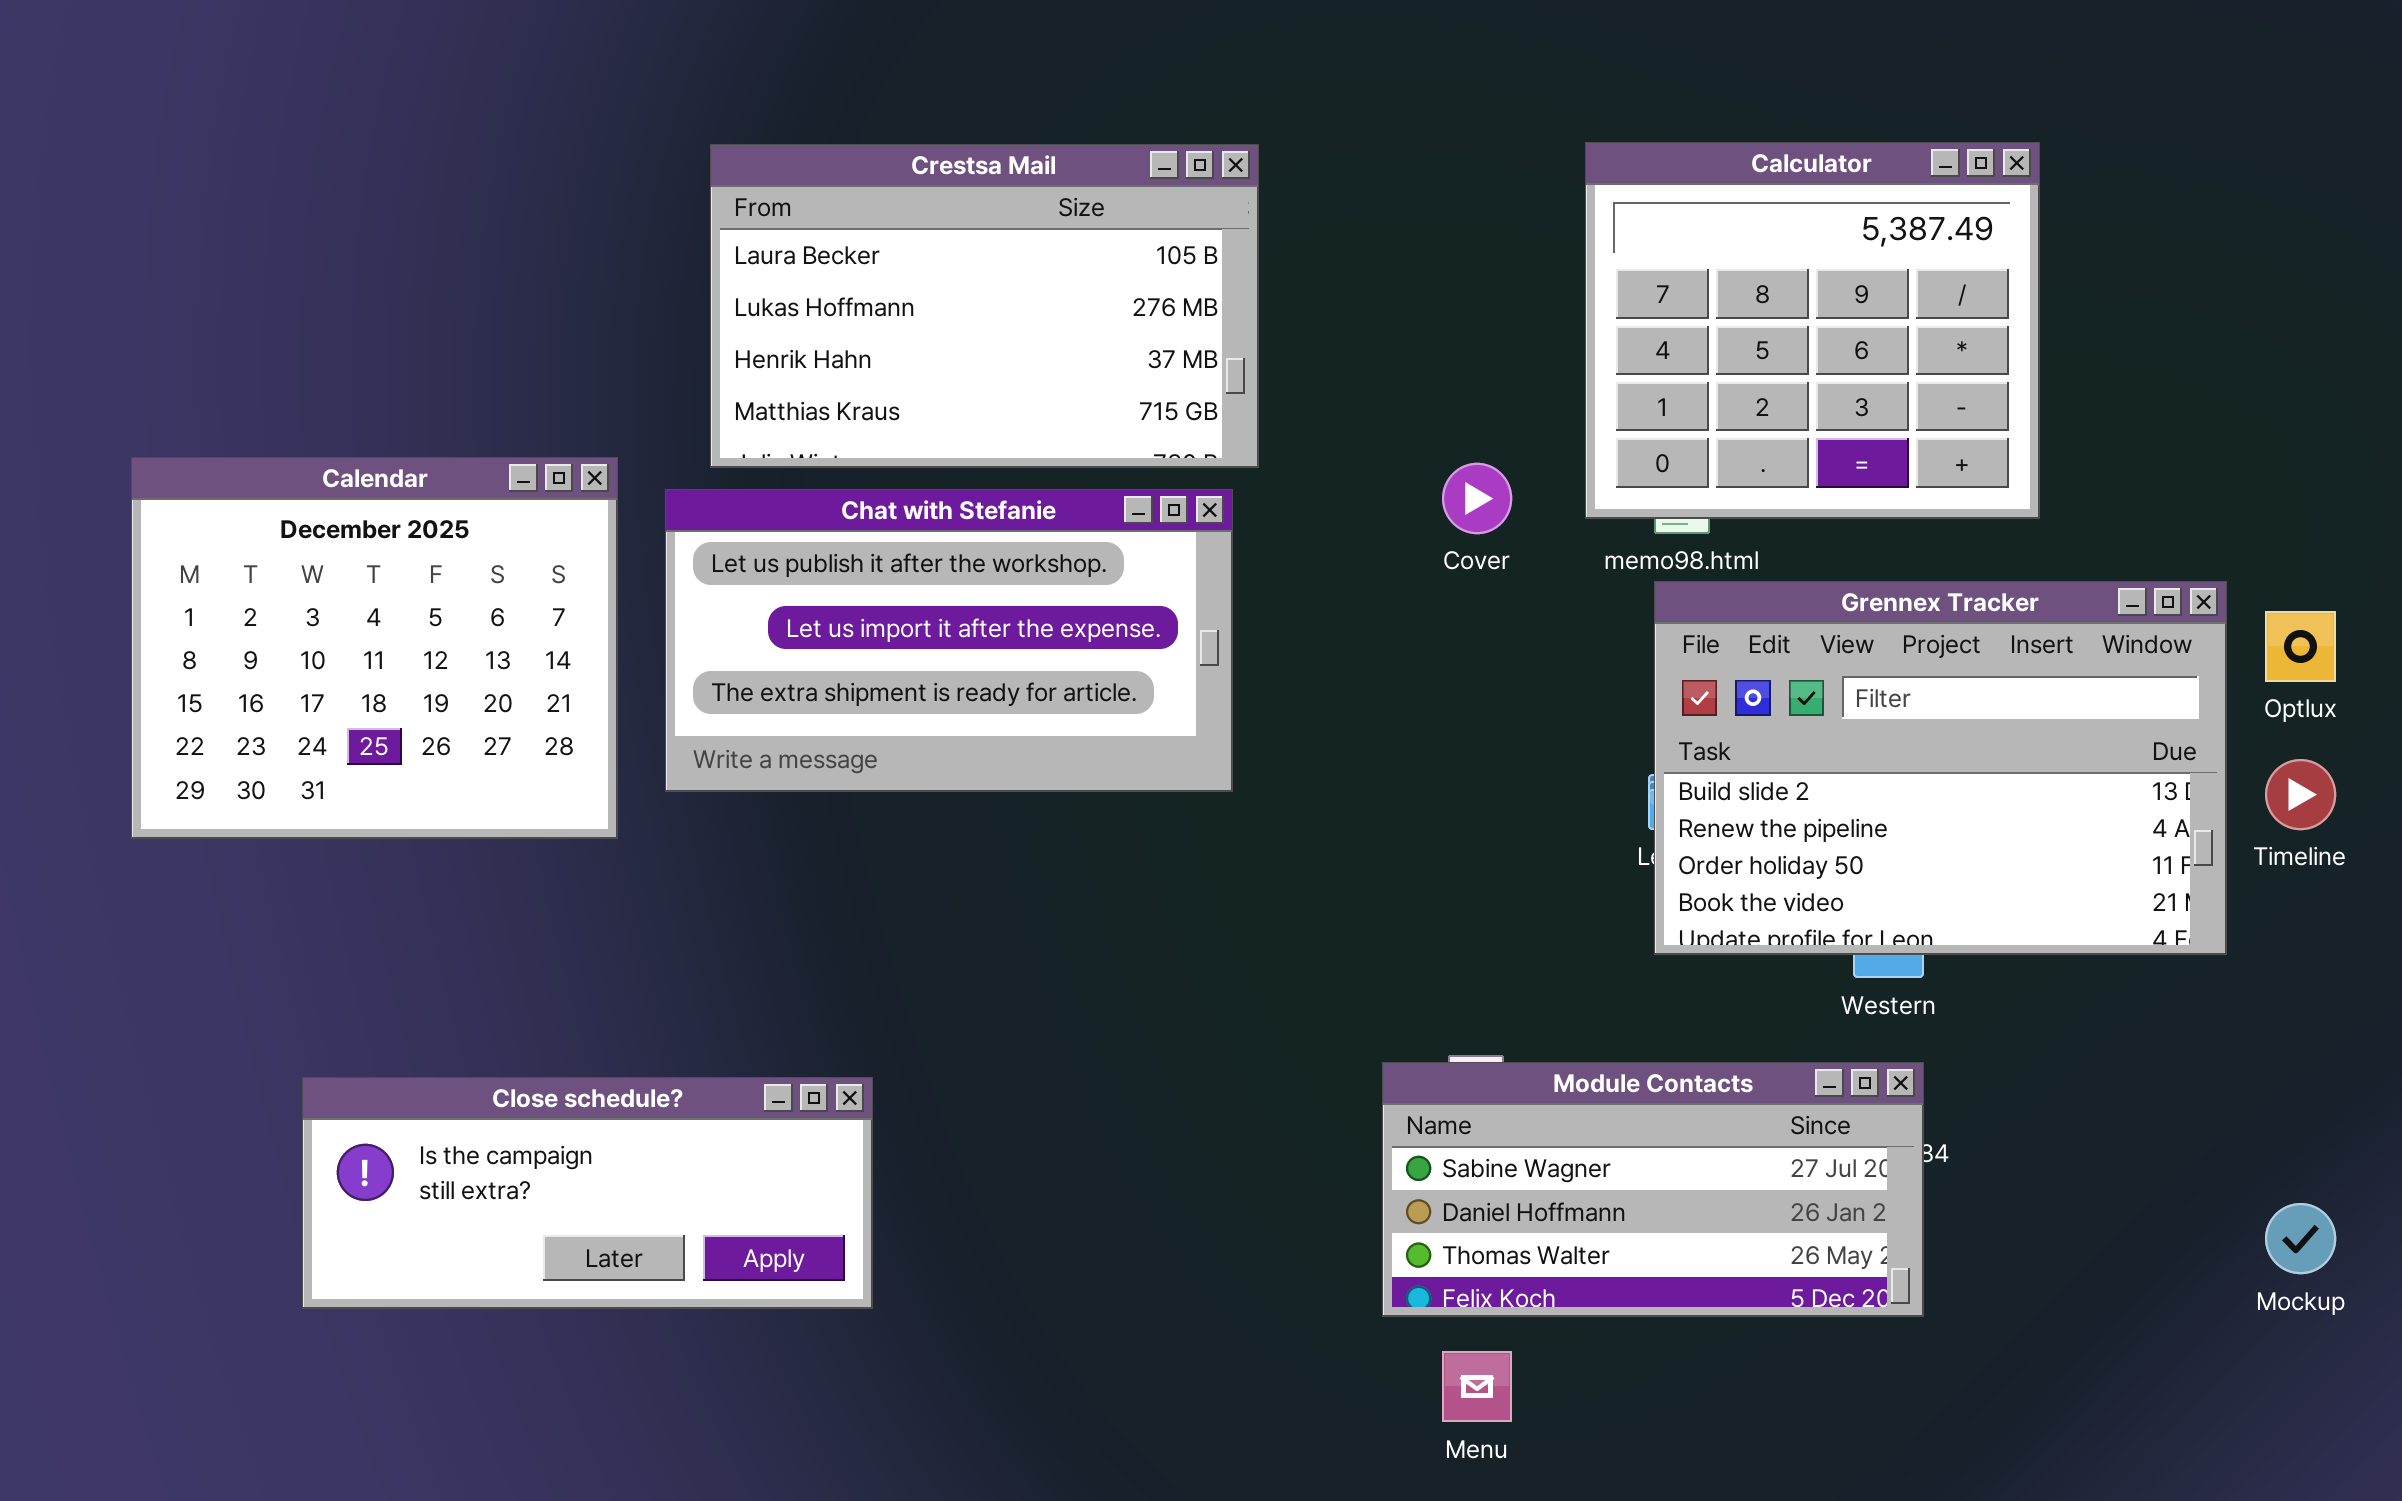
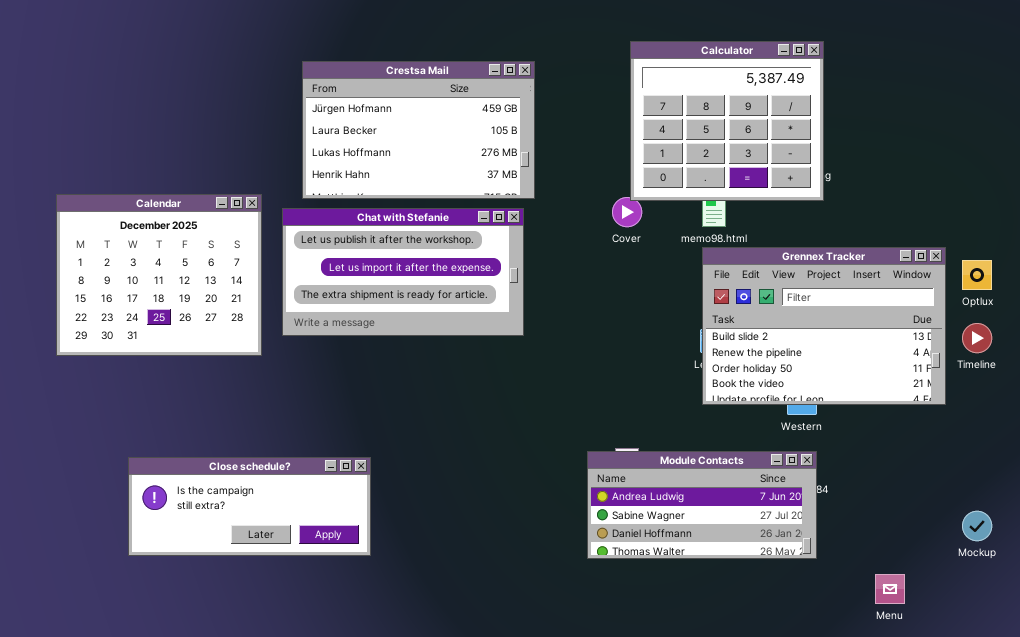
Calculator: [1585,142,2040,519] -> [630,41,824,201], moved
Crestsa Mail: [710,144,1259,468] -> [302,61,535,199], scrolled up 1 row
Module Contacts: [1382,1062,1924,1317] -> [587,451,817,559], scrolled up 1 row
Menu: [1442,1351,1512,1422] -> [875,574,905,604], moved

